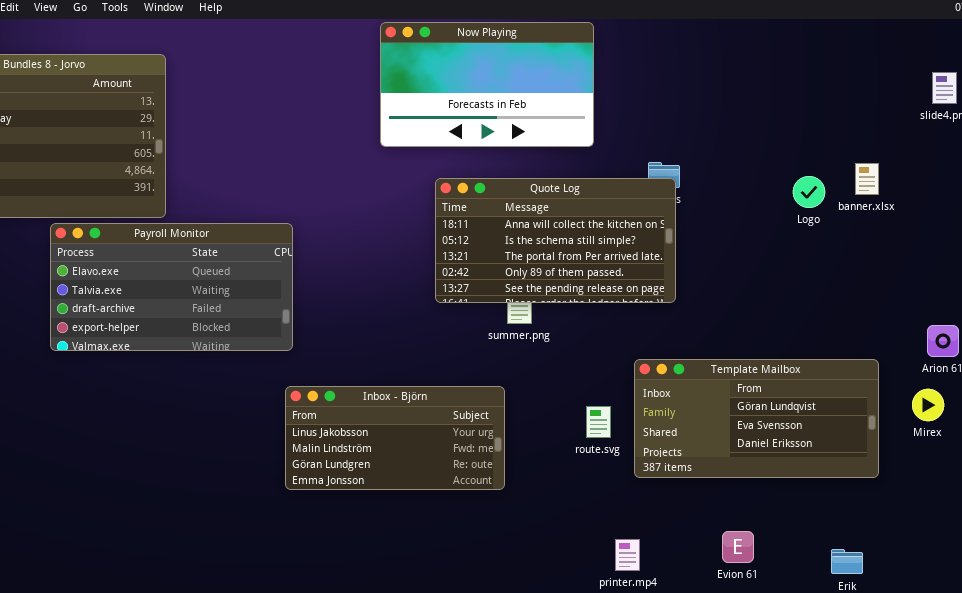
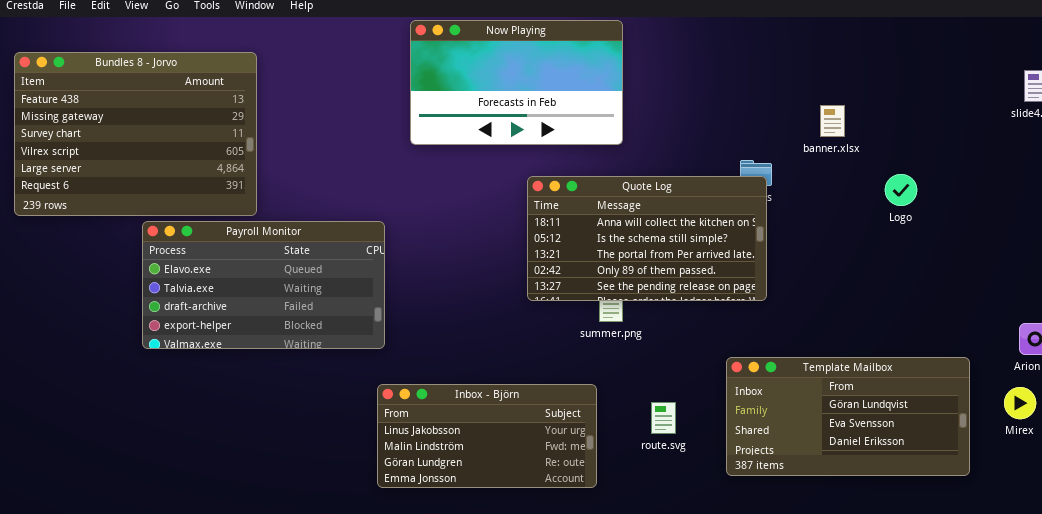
Now Playing: [380,22,594,147] -> [410,20,623,145], moved
banner.xlsx: [855,163,879,195] -> [820,105,845,137], moved
route.svg: [586,406,611,438] -> [651,402,676,434], moved

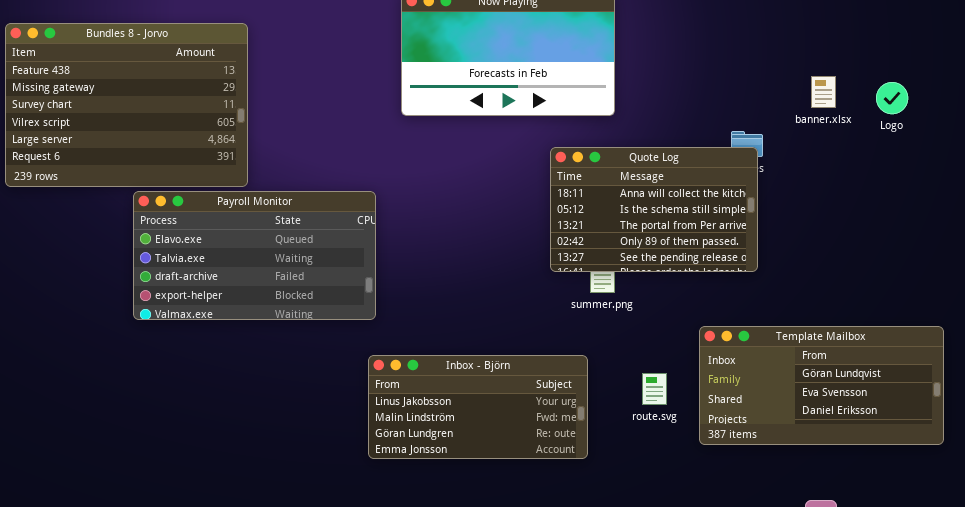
Logo: [885,174,917,206] -> [876,82,908,114], moved
Quote Log: [527,176,767,301] -> [550,147,758,272], resized
Template Mailbox: [726,357,970,476] -> [699,326,944,445], moved

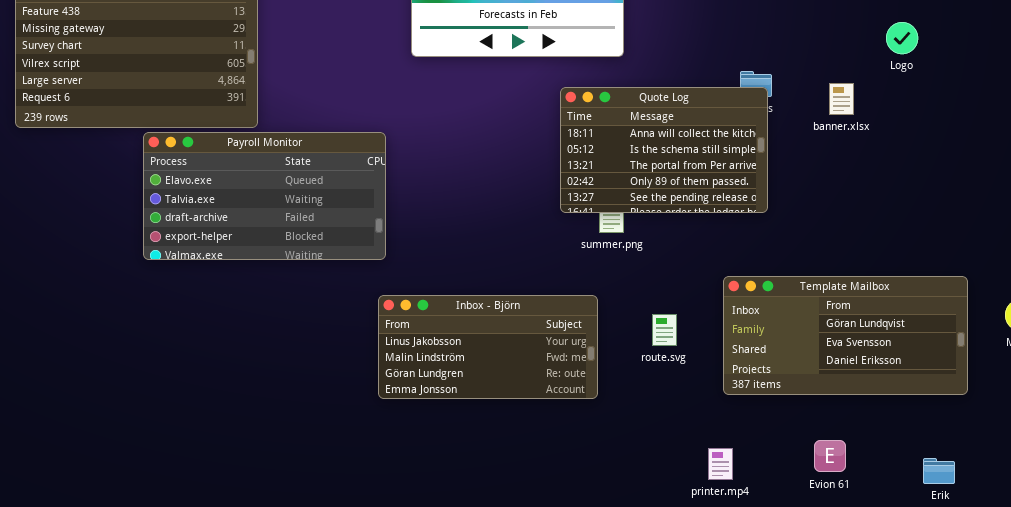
banner.xlsx: [811,76,836,108] -> [829,83,854,115], moved
Template Mailbox: [699,326,944,445] -> [723,276,968,395], moved

